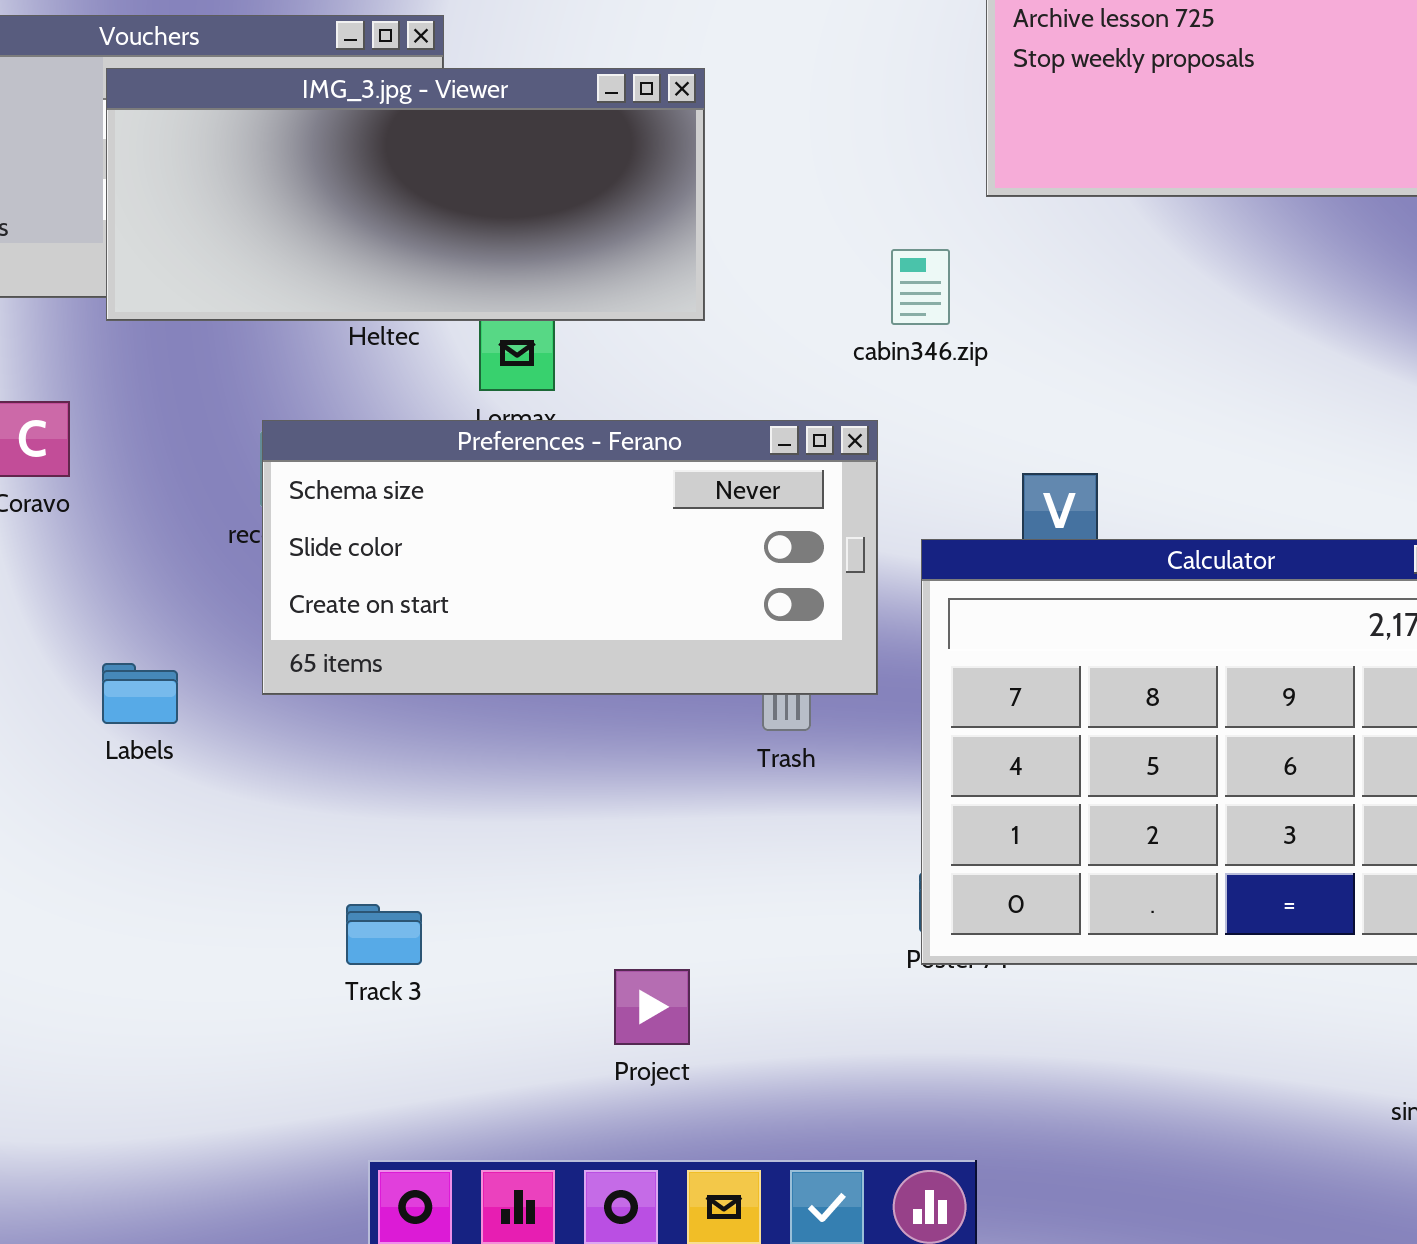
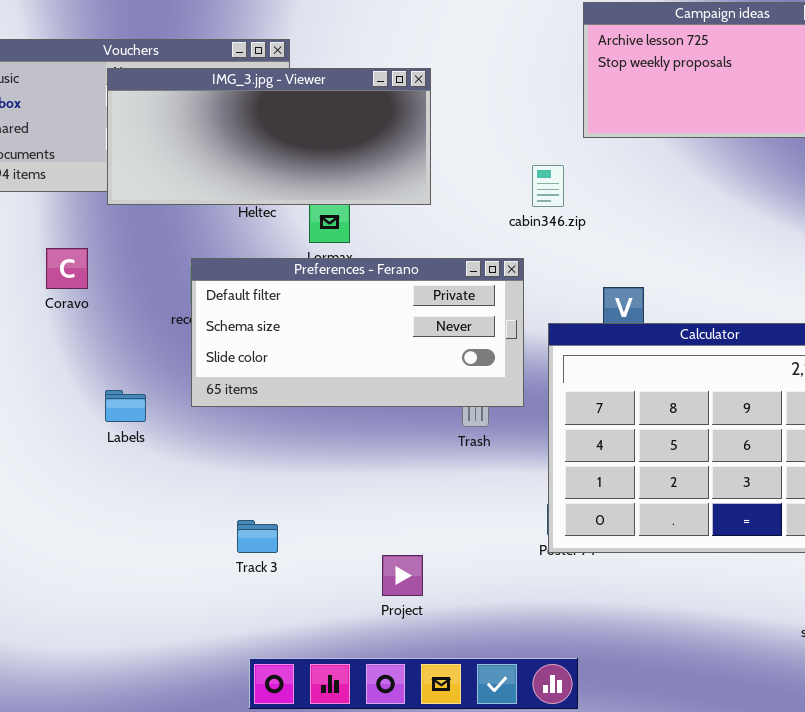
Preferences - Ferano: [262,420,878,695] -> [191,258,524,407], scrolled up 1 row

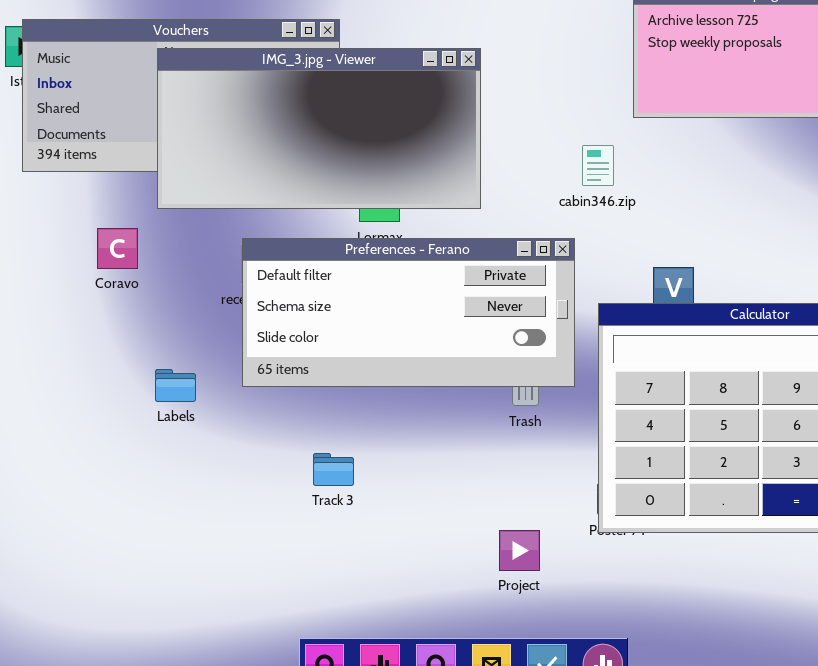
IMG_3.jpg - Viewer: [107,68,431,205] -> [157,48,481,209], resized
Track 3: [237,520,278,553] -> [313,453,354,486], moved
Project: [382,555,423,596] -> [499,530,540,571], moved

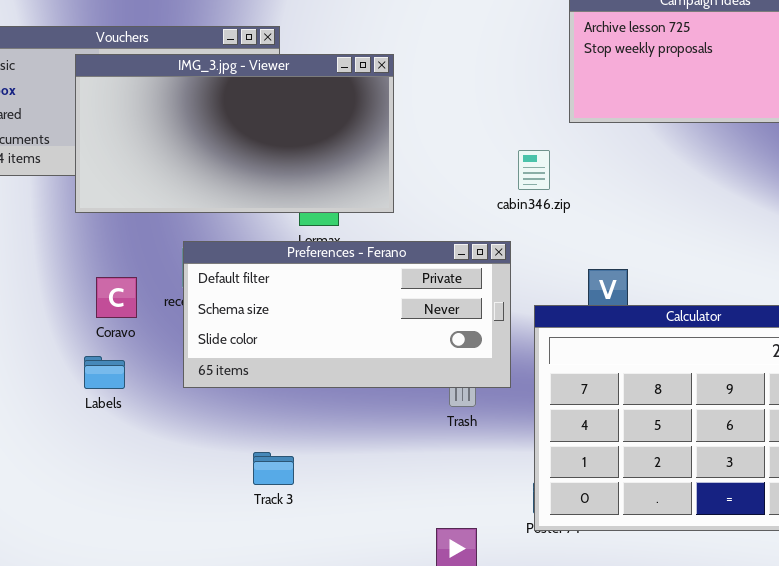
IMG_3.jpg - Viewer: [157,48,481,209] -> [75,54,394,213], moved
Coravo: [97,228,138,269] -> [96,277,137,318], moved
Labels: [155,369,196,402] -> [84,356,125,389], moved

